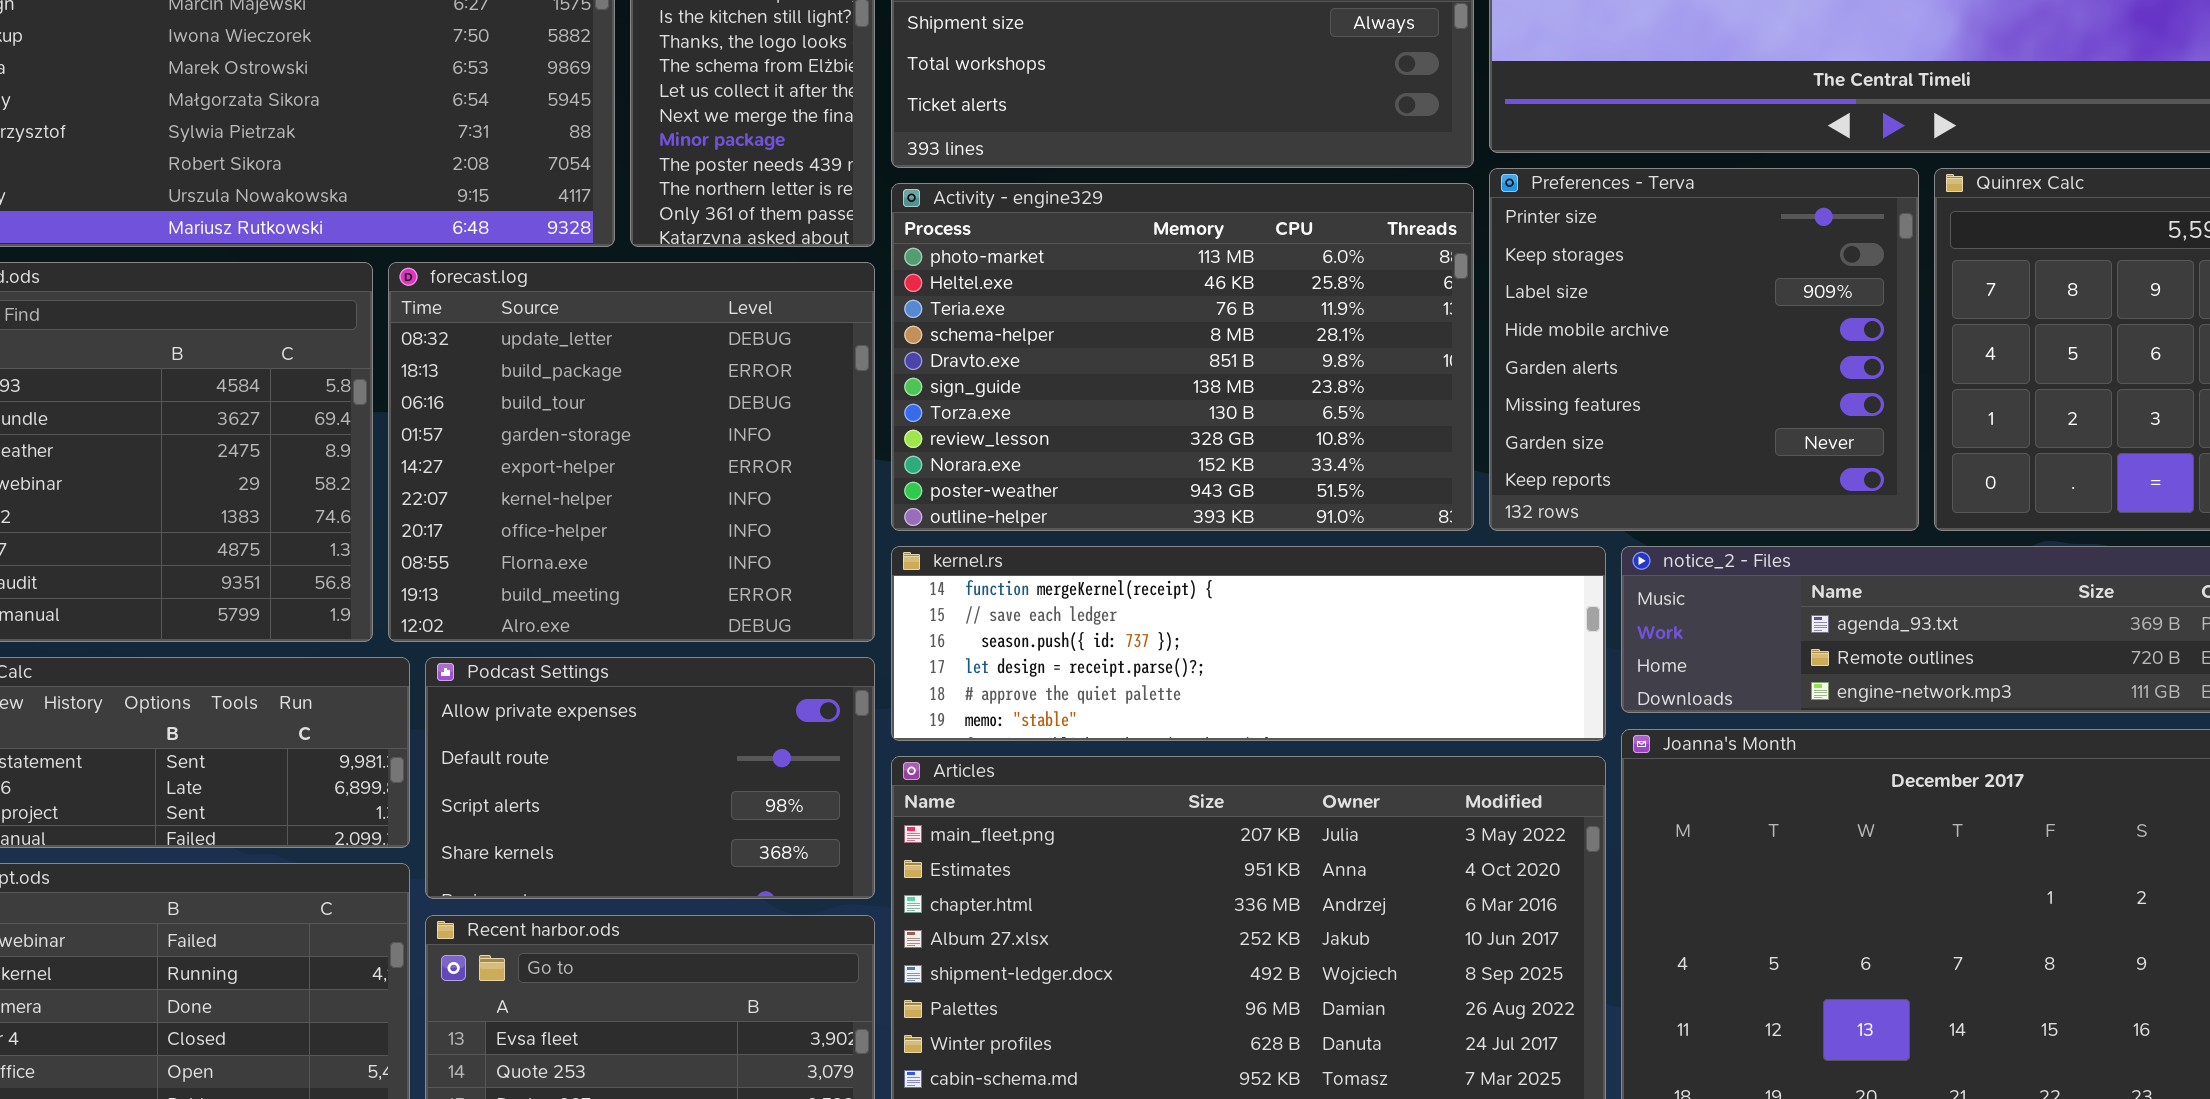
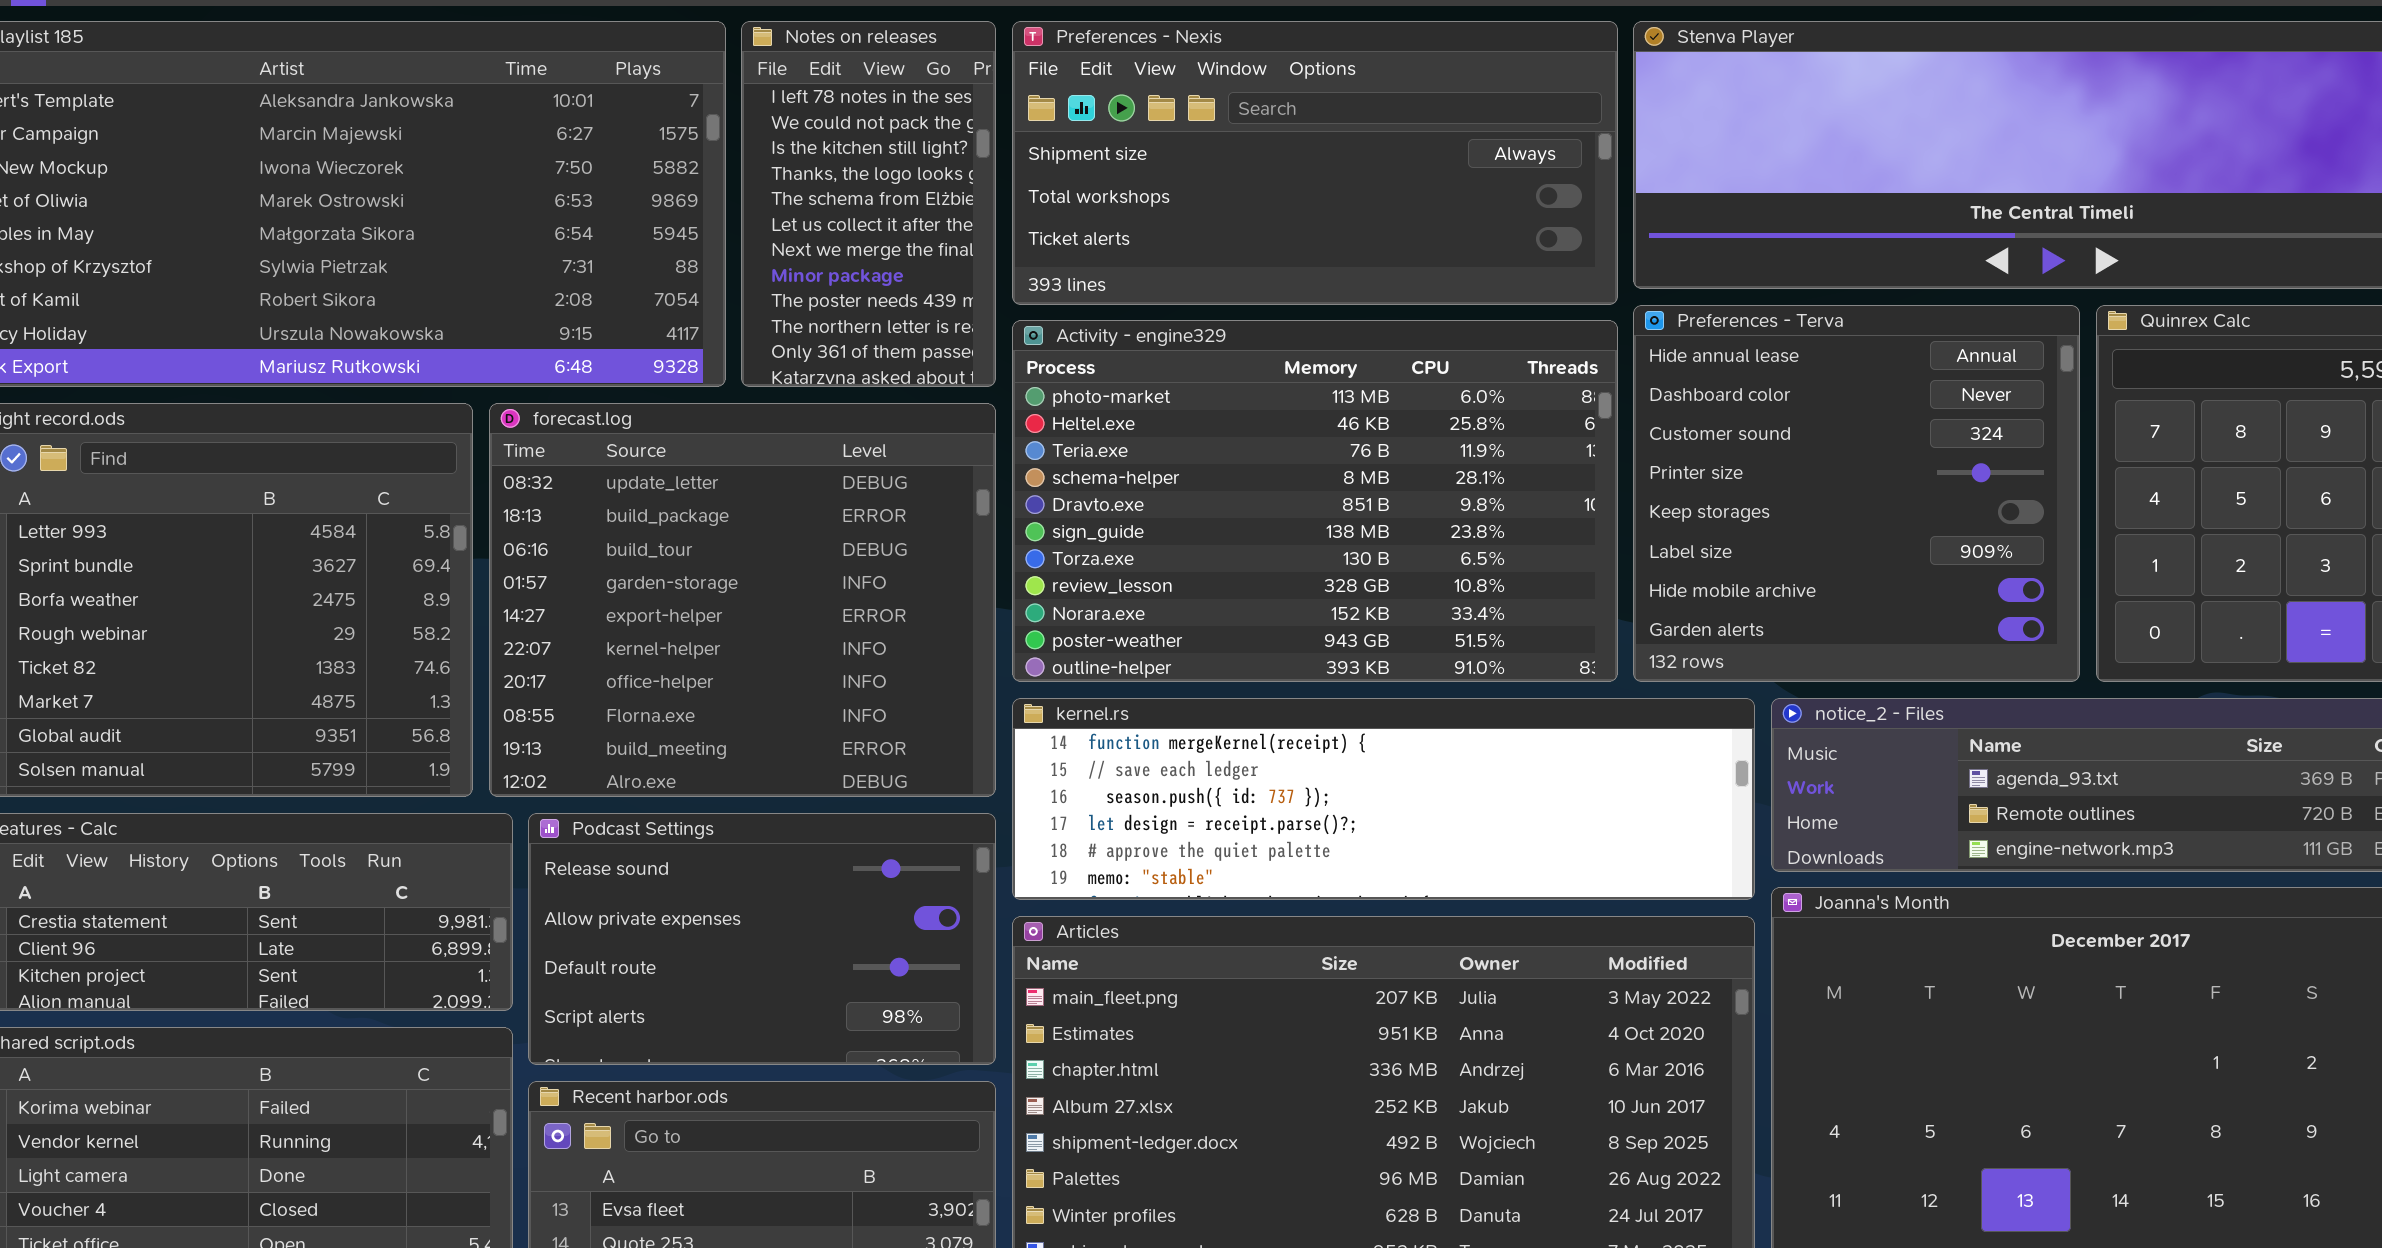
Preferences - Terva: [1489,168,1919,531] -> [1633,305,2080,682], scrolled up 3 rows
Podcast Settings: [425,657,875,899] -> [528,813,996,1065], scrolled up 1 row

